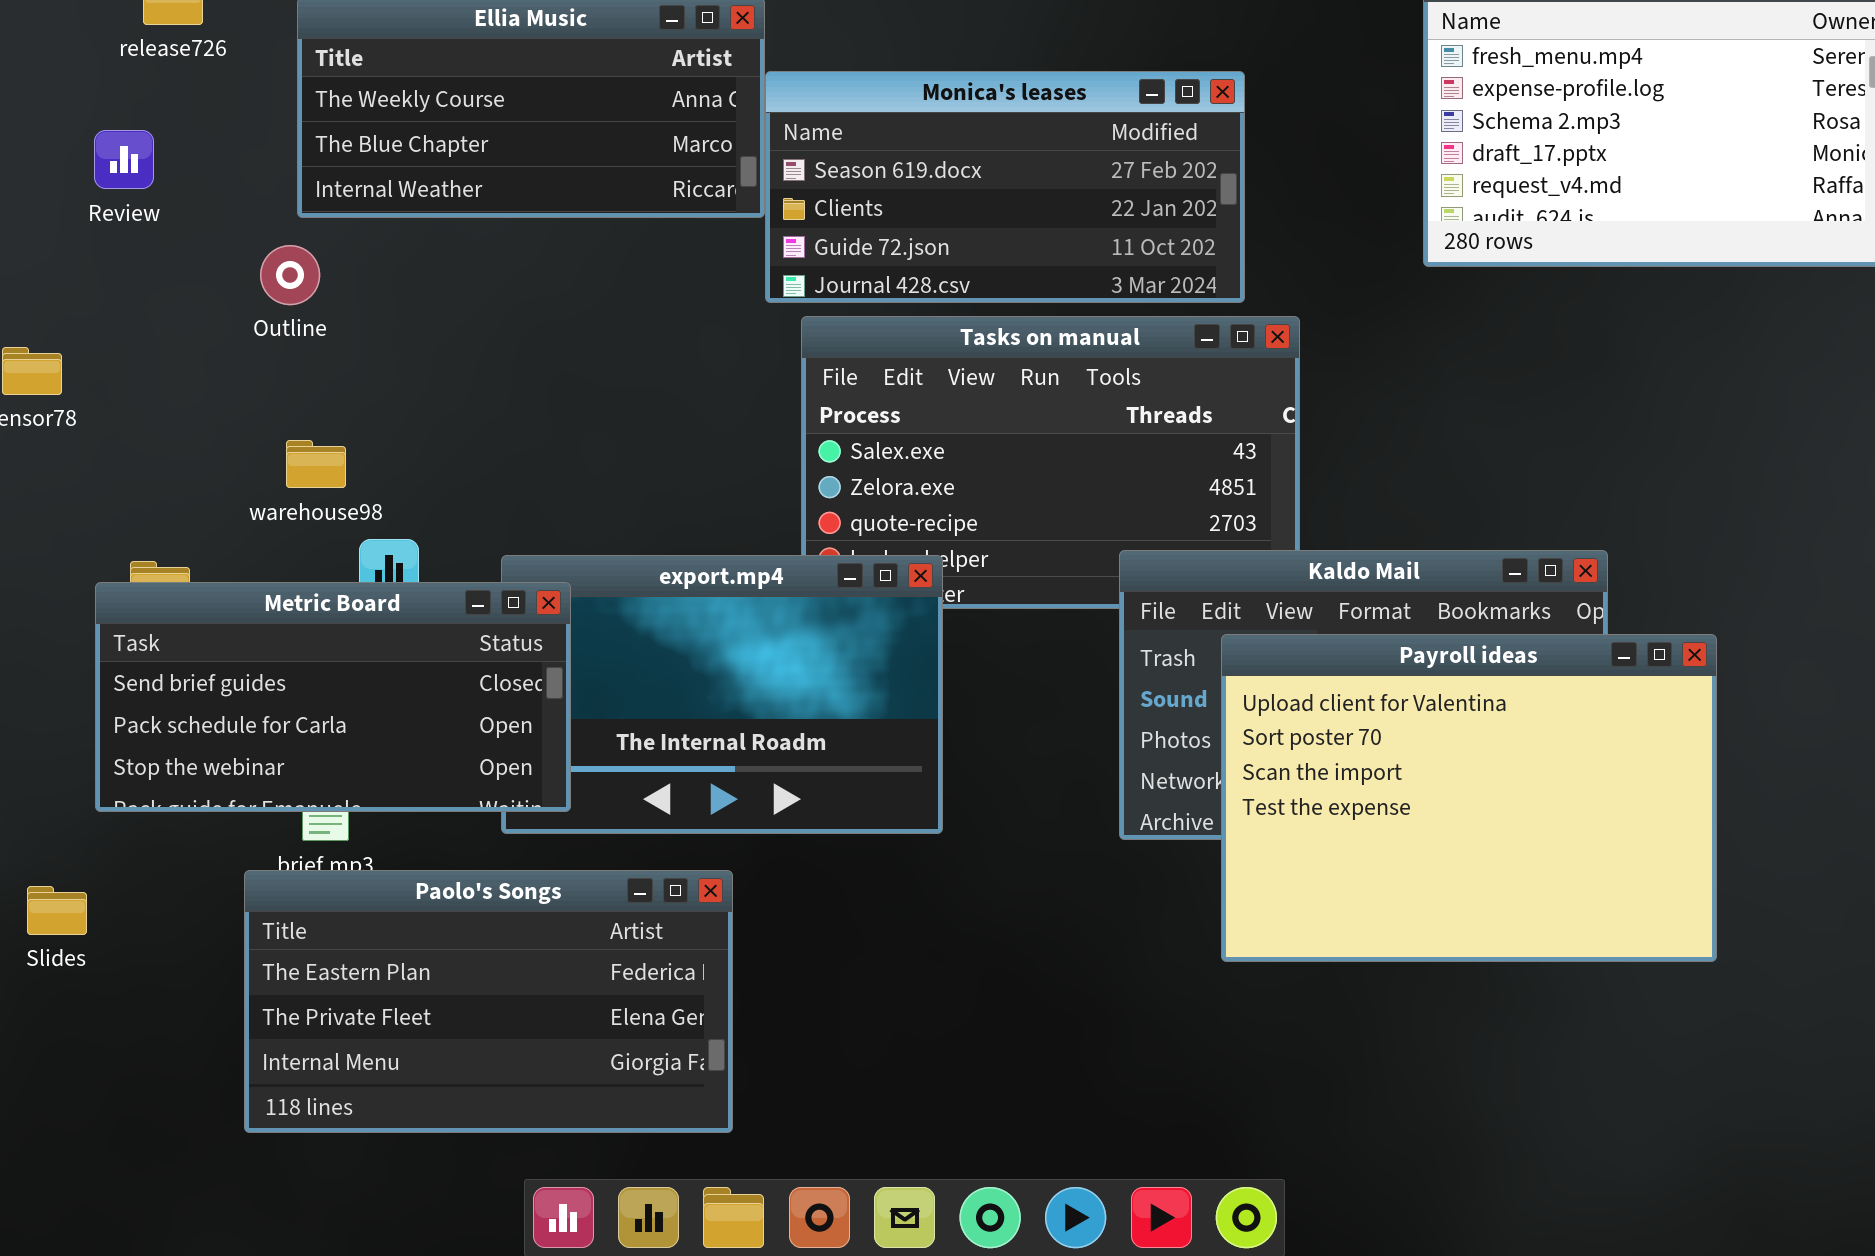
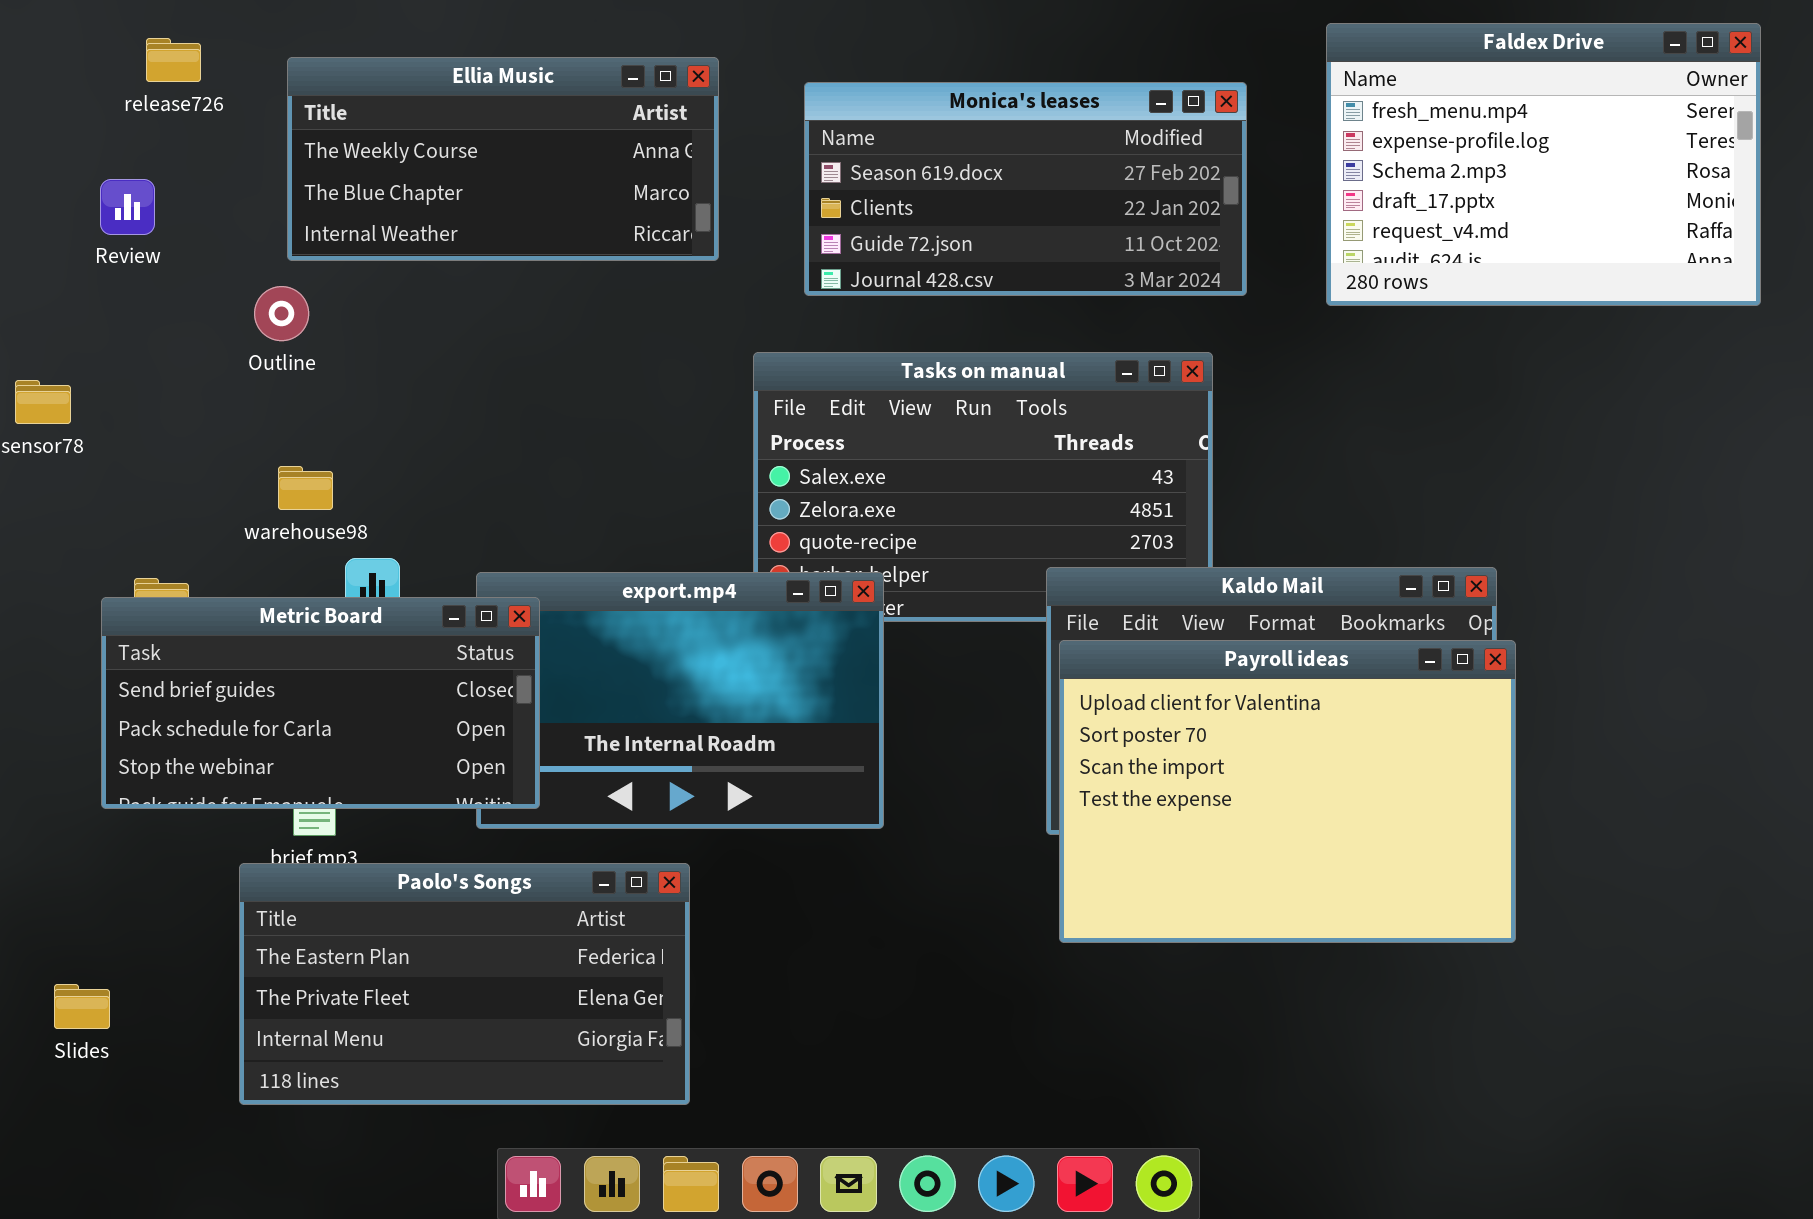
Monica's leases: [765,71,1245,303] -> [804,82,1247,296], moved
Payroll ideas: [1221,634,1717,962] -> [1059,640,1516,943], moved
Slides: [27,886,87,935] -> [54,984,110,1029], moved

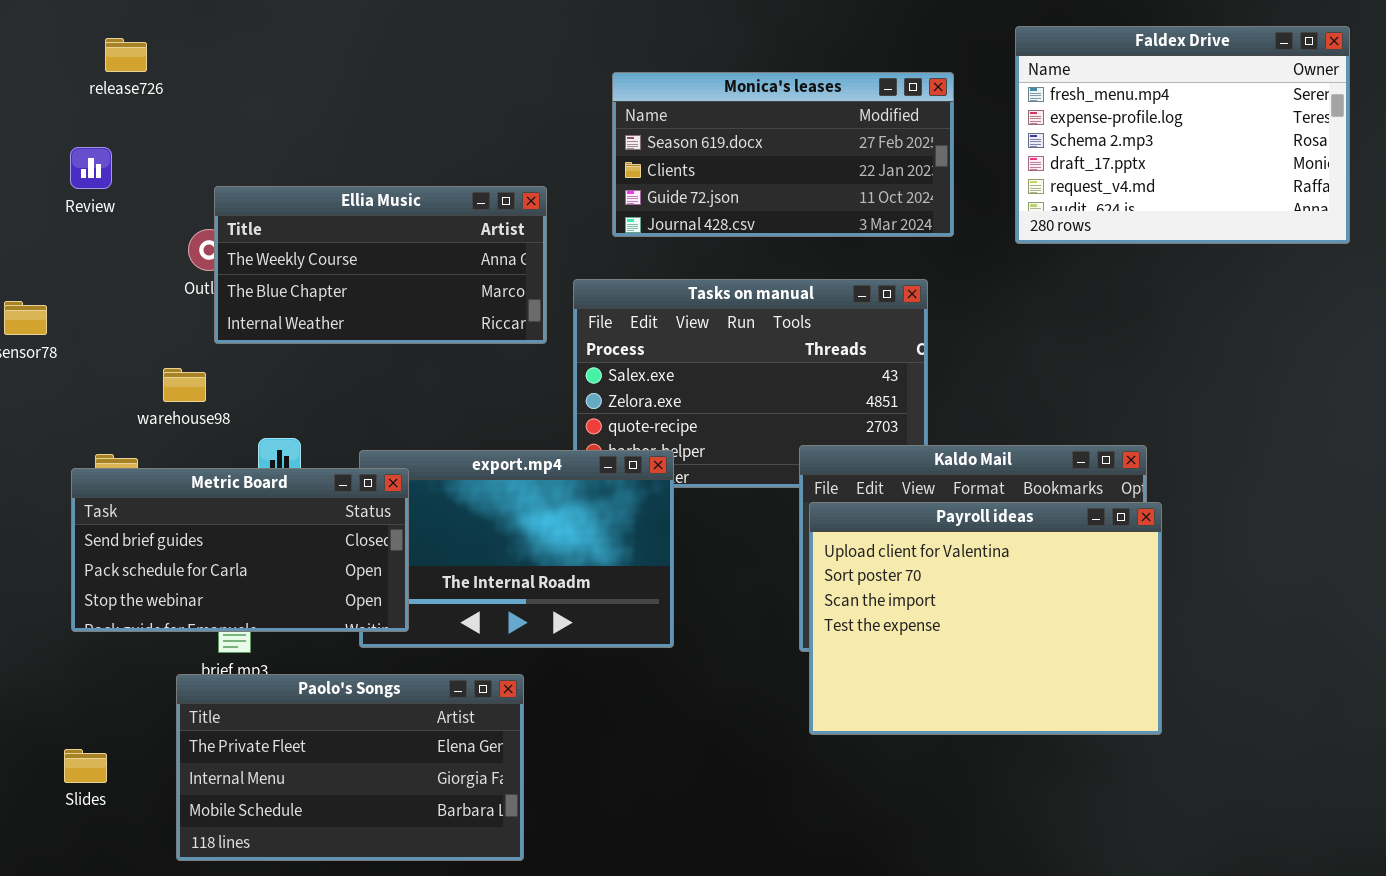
Ellia Music: [287,57,719,261] -> [214,186,547,344], moved
warehouse98: [278,466,333,510] -> [163,368,206,402], moved
Paolo's Songs: [239,863,690,1105] -> [176,674,524,861], scrolled down 1 row
Slides: [54,984,110,1029] -> [64,749,107,783], moved

